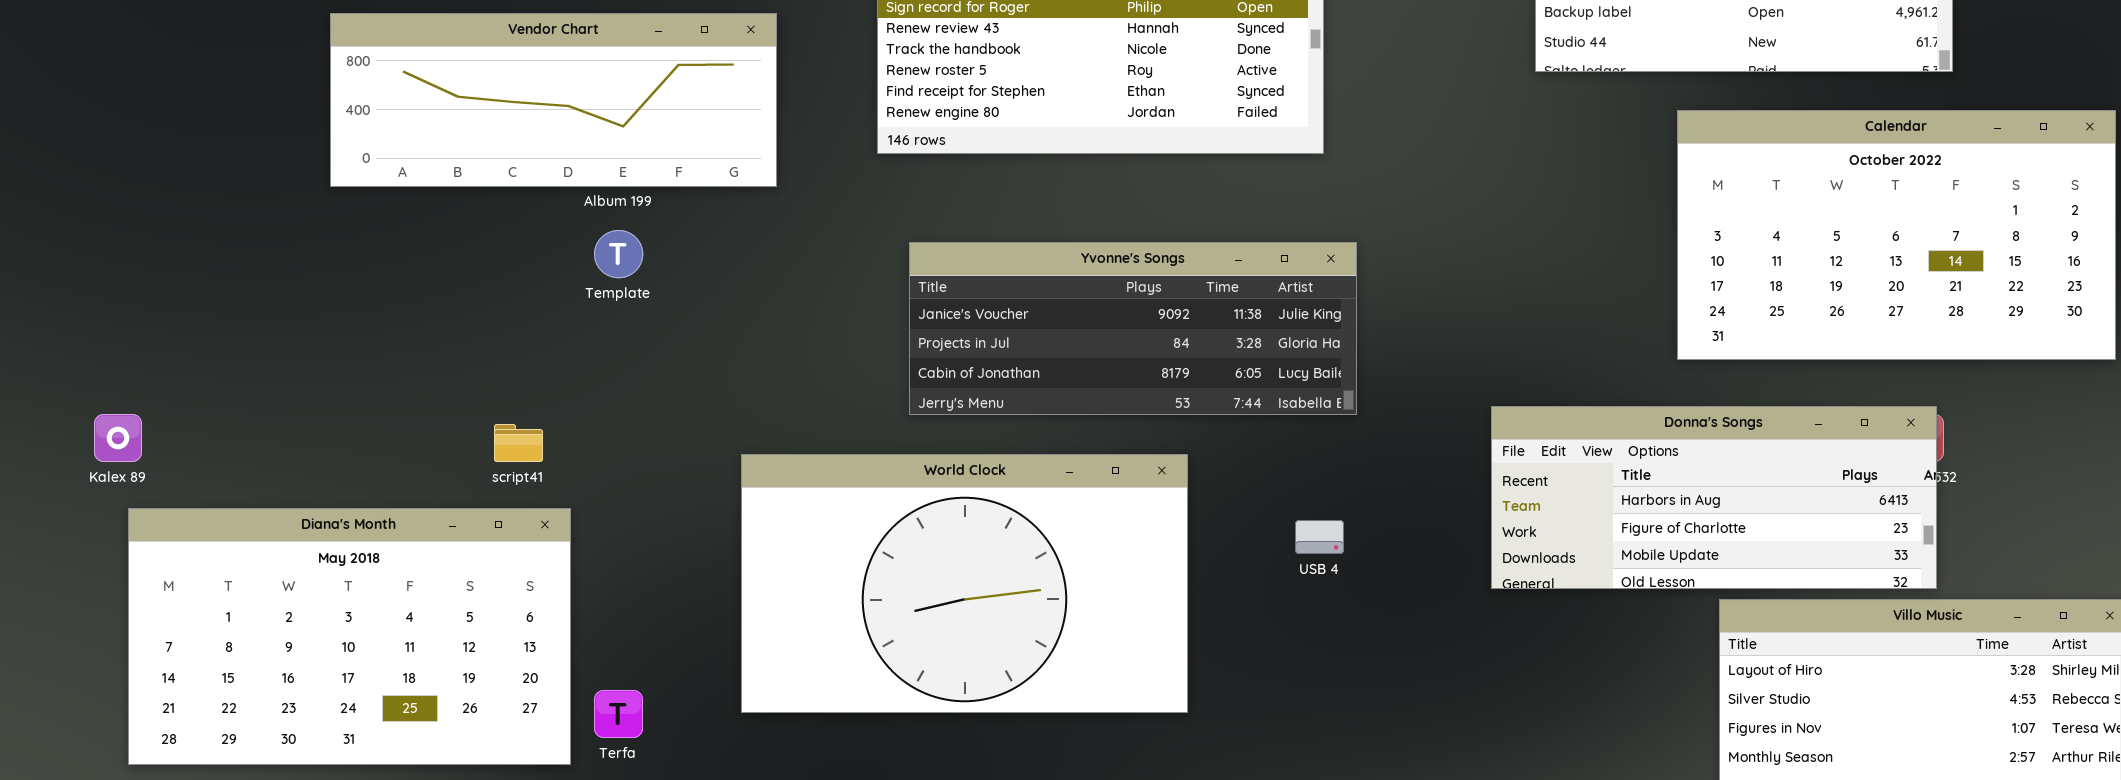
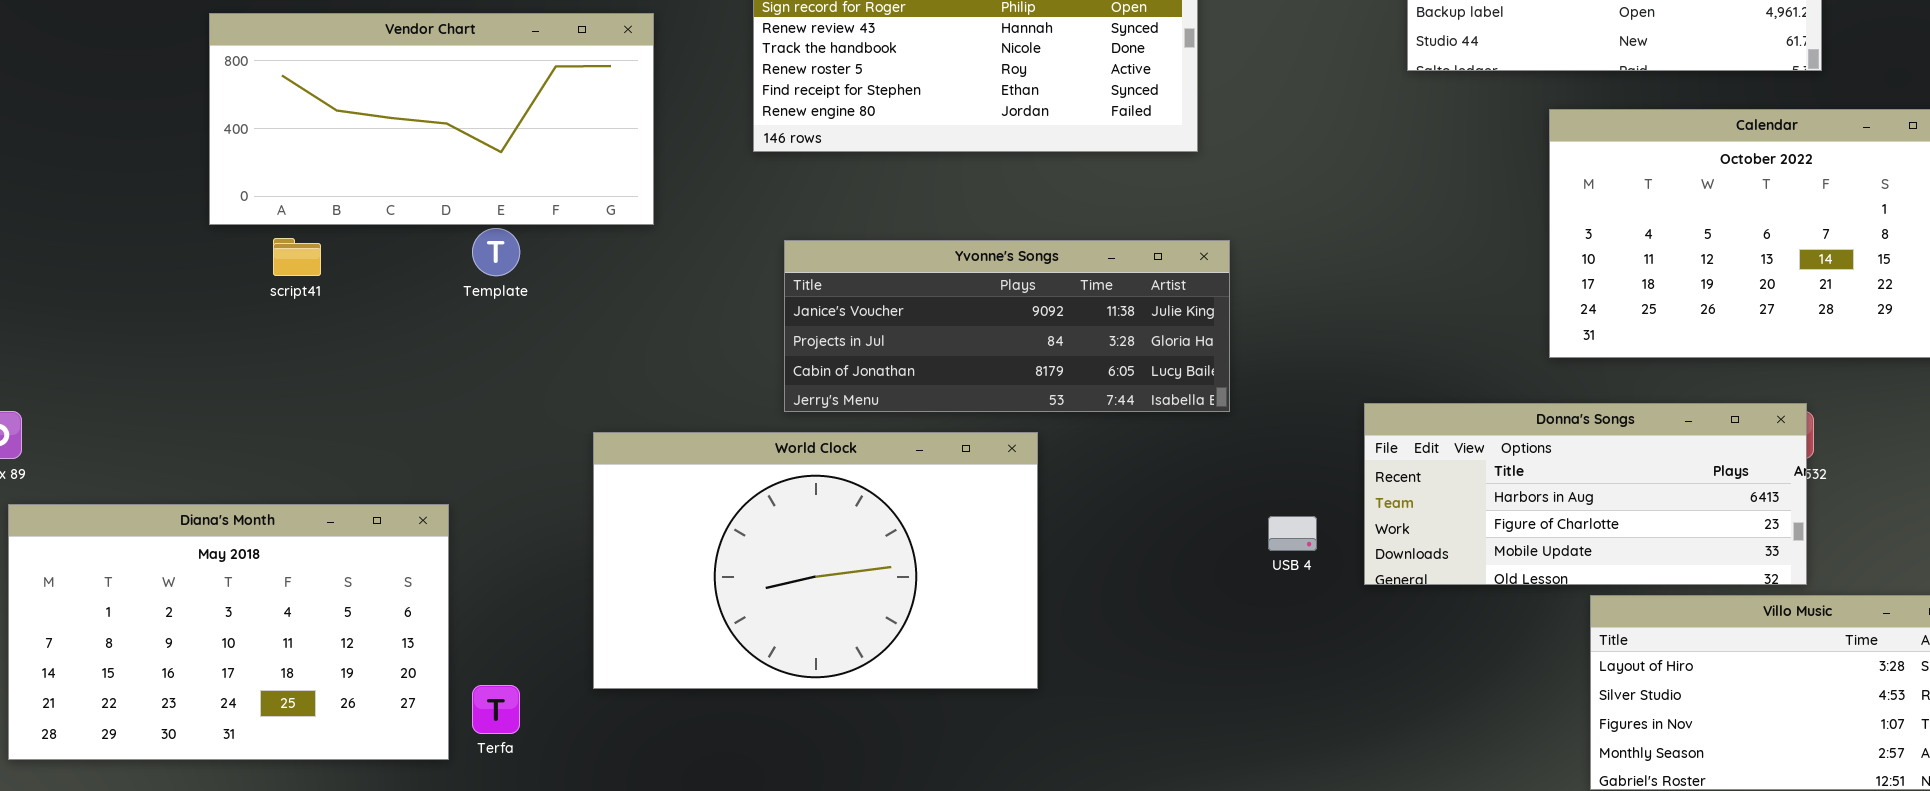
Vendor Chart: [330,13,777,187] -> [209,13,654,225], resized
script41: [494,424,543,462] -> [273,238,321,276], moved
World Clock: [741,454,1188,713] -> [593,432,1038,689], moved
USB 4: [1295,520,1344,554] -> [1268,516,1317,551], moved

